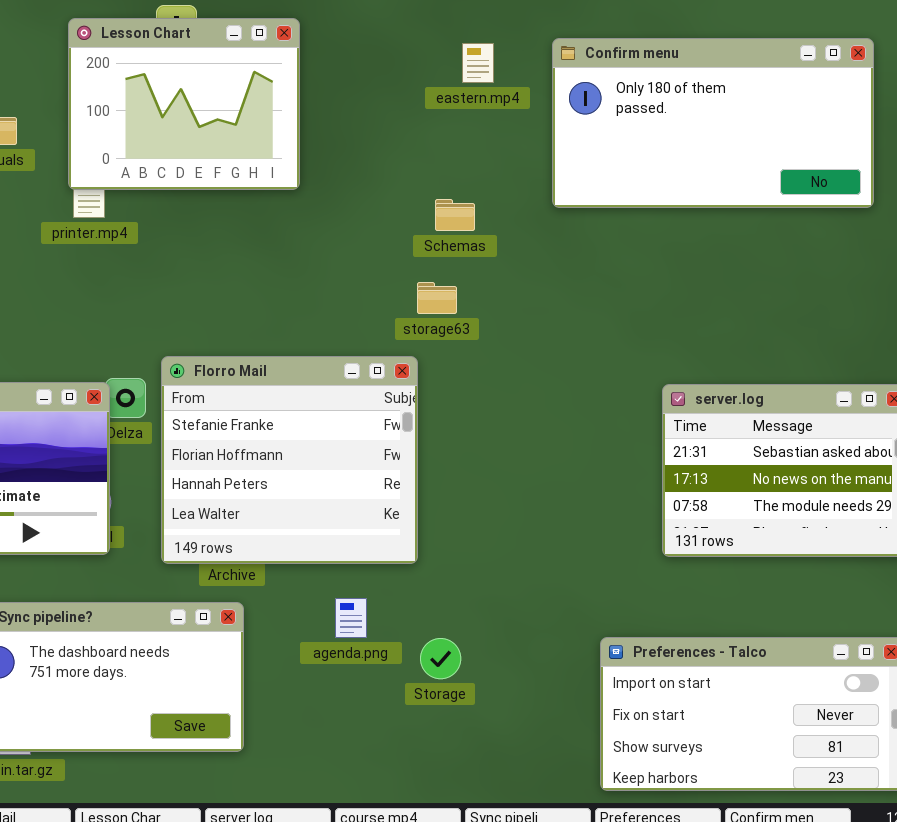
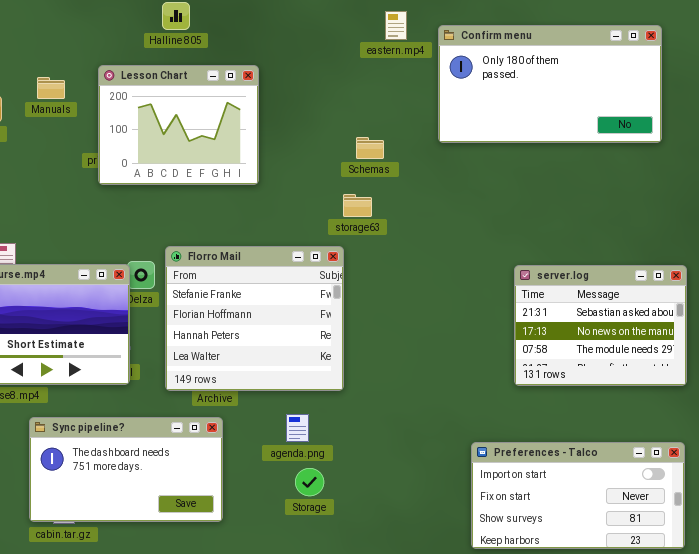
Lesson Chart: [68,18,300,190] -> [98,65,259,185], moved
eastern.mp4: [462,43,494,83] -> [385,11,407,40], moved
Storage: [420,638,461,679] -> [295,468,324,496], moved

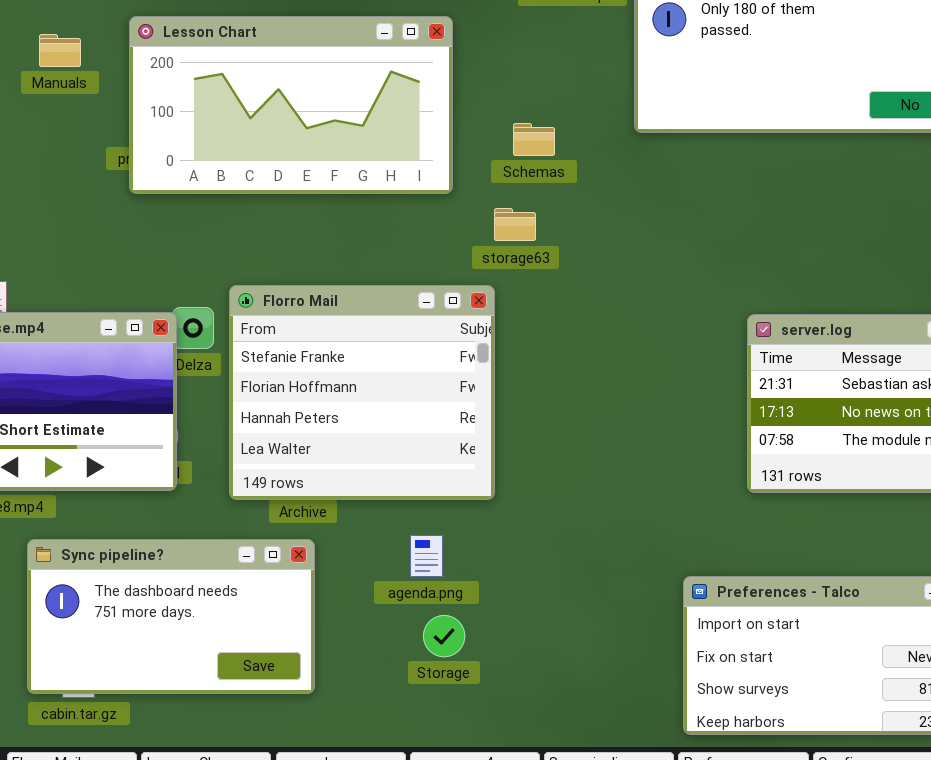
Lesson Chart: [98,65,259,185] -> [129,16,453,194], resized

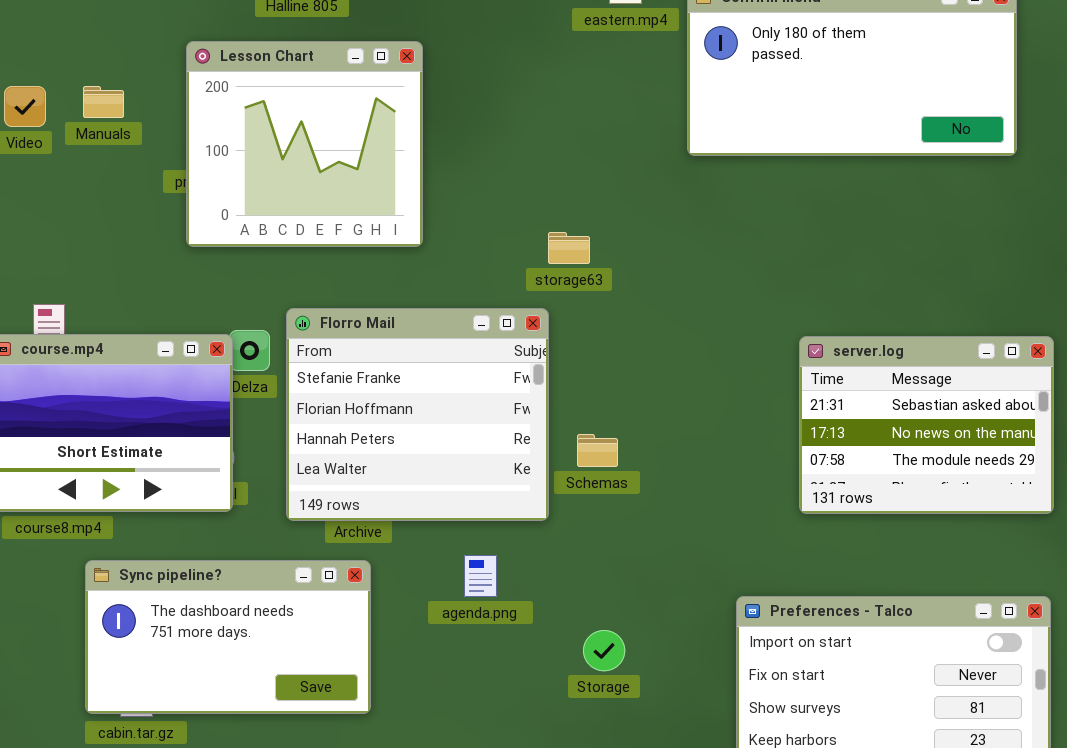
Lesson Chart: [129,16,453,194] -> [186,41,423,247], resized
Manuals: [39,34,81,67] -> [83,86,124,118], moved
Schemas: [513,123,555,156] -> [577,434,618,467], moved
Storage: [423,615,465,657] -> [583,630,625,671], moved

